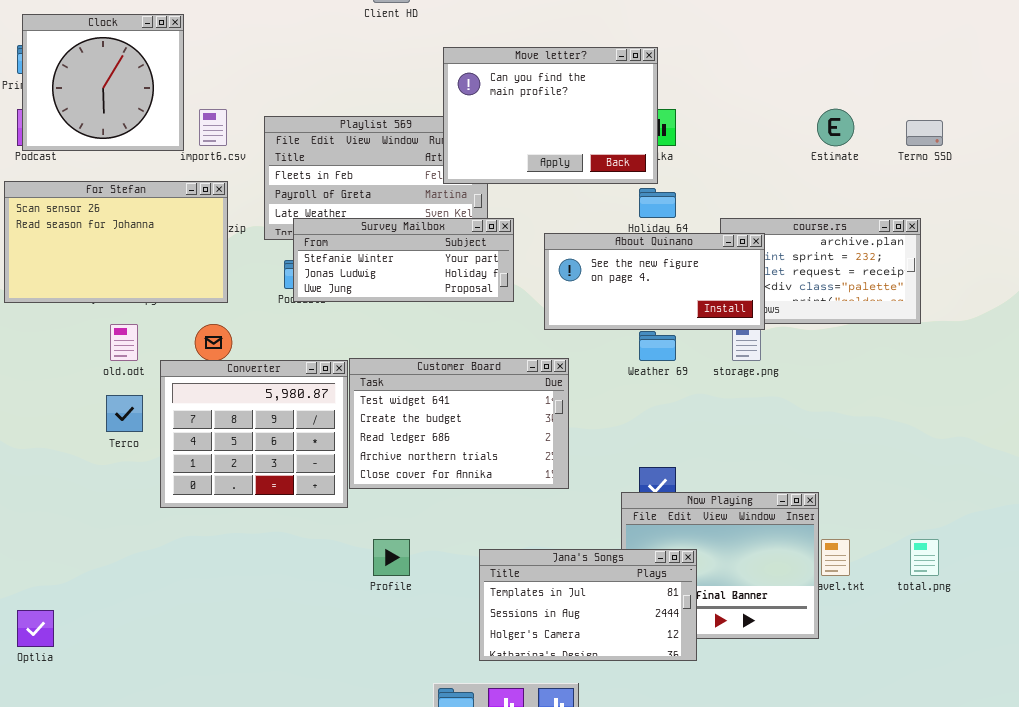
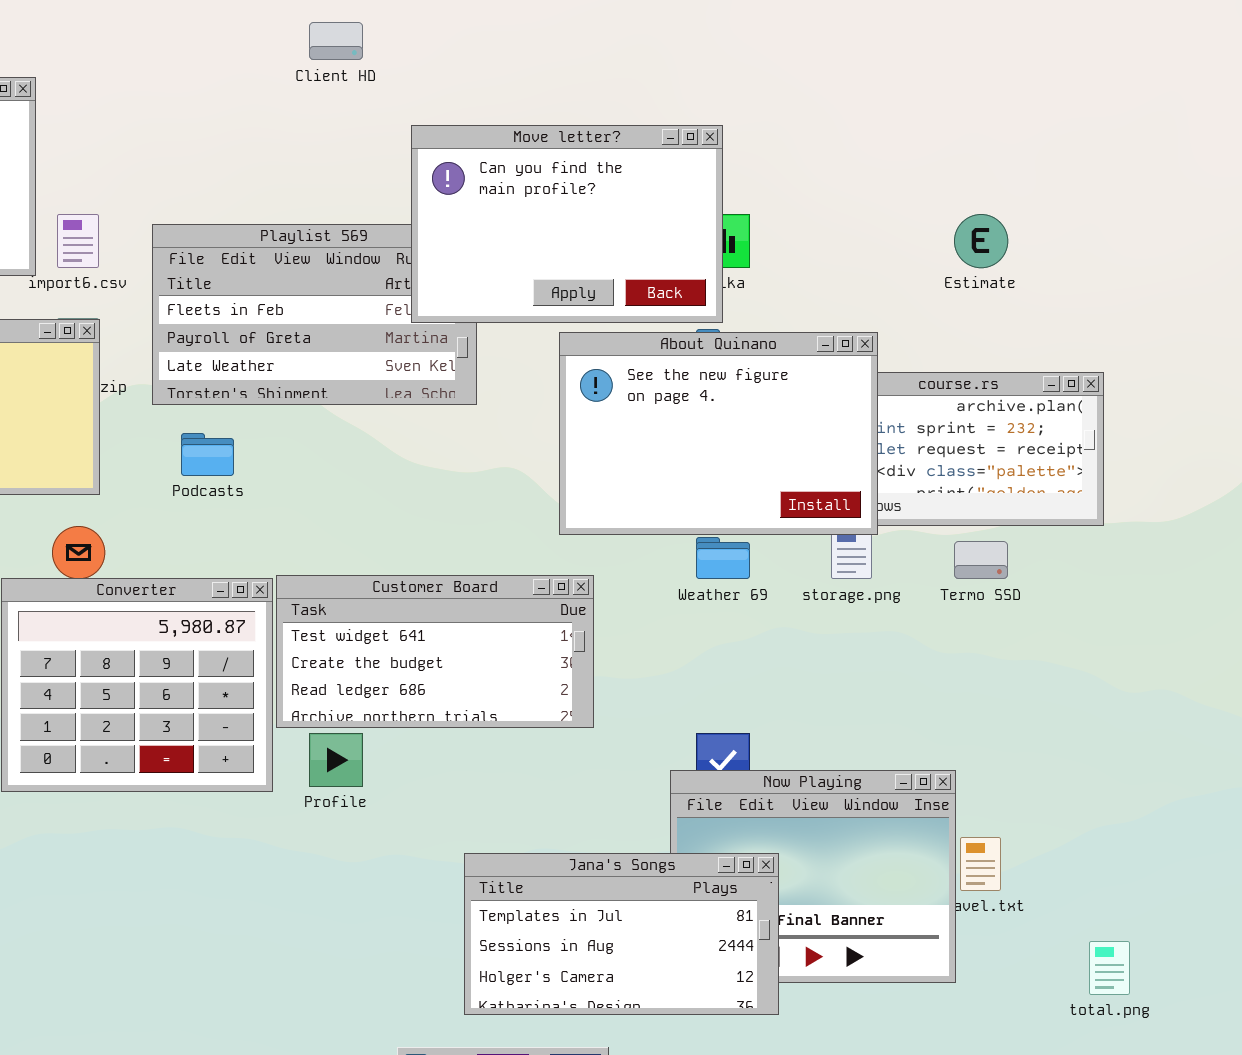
Termo SSD: [906,120,943,146] -> [954,541,1008,579], moved
Survey Mailbox: [293,218,514,302] -> none, closed
About Quinano: [544,233,765,330] -> [559,332,878,535], resized
Customer Board: [349,358,569,489] -> [276,575,594,728], resized
Profile: [373,539,410,576] -> [309,733,363,787], moved
total.png: [910,539,939,576] -> [1089,941,1130,995], moved

